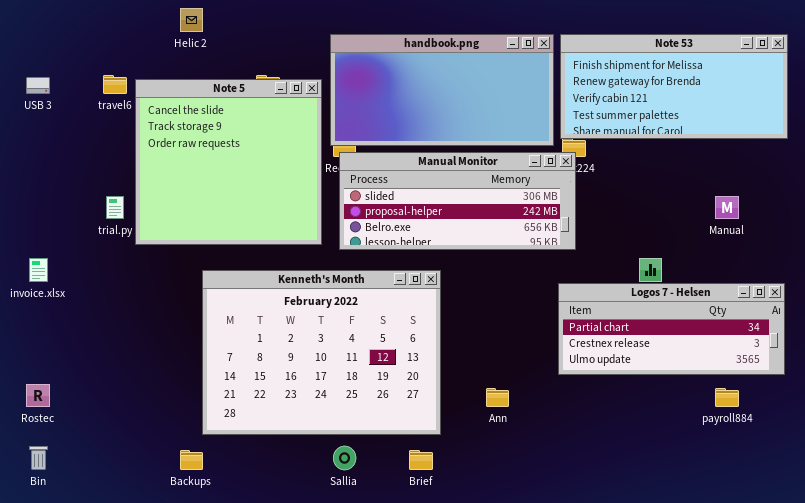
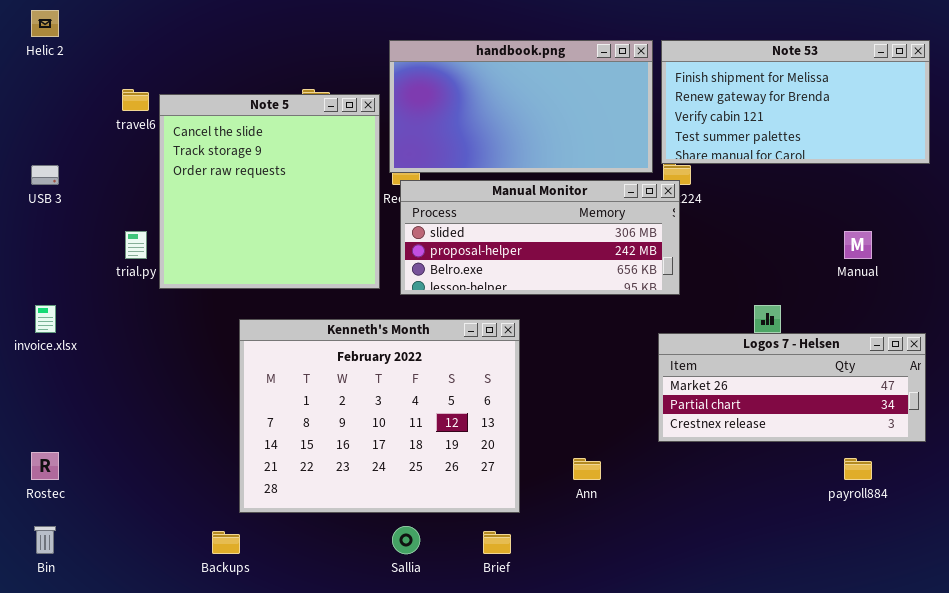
Helic 2: [180,8,203,32] -> [31,10,59,37], moved
USB 3: [26,77,50,94] -> [31,165,59,185], moved
Logos 7 - Helsen: [558,283,785,375] -> [658,333,926,442], scrolled up 1 row

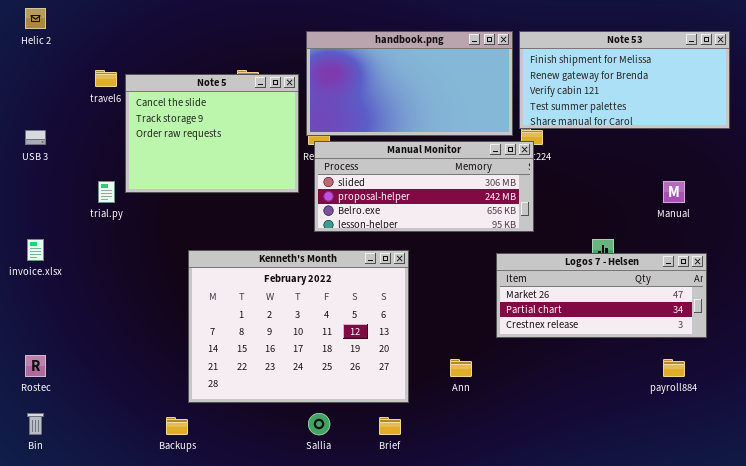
Note 5: [159,94,380,289] -> [125,74,299,193], resized
Logos 7 - Helsen: [658,333,926,442] -> [496,253,707,338], moved

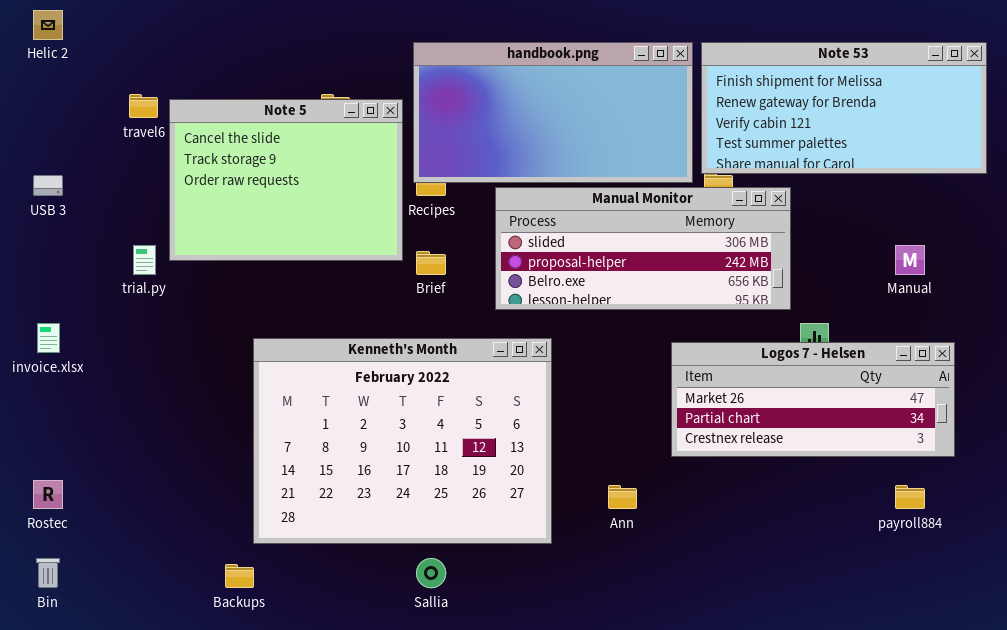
Manual Monitor: [314,141,534,232] -> [495,187,791,310], moved
Brief: [379,417,401,435] -> [416,251,446,275], moved

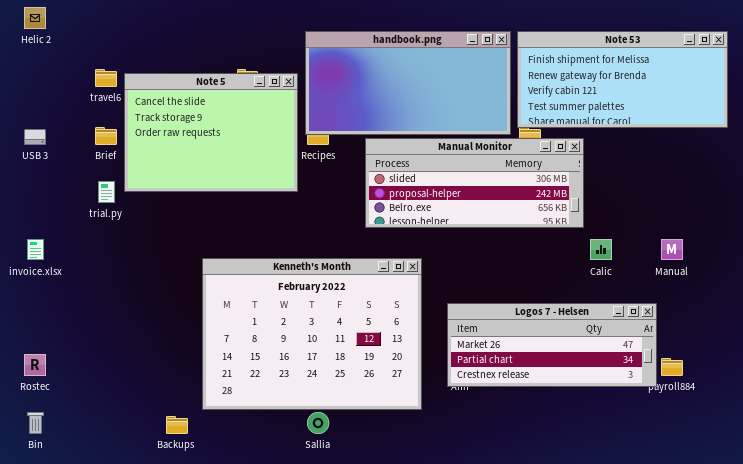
Manual: [895,245,925,275] -> [661,239,683,260], moved
Brief: [416,251,446,275] -> [95,127,117,145], moved
Kenneth's Month: [253,338,552,544] -> [202,258,422,410], moved
Logos 7 - Helsen: [671,342,955,457] -> [447,303,657,387], moved

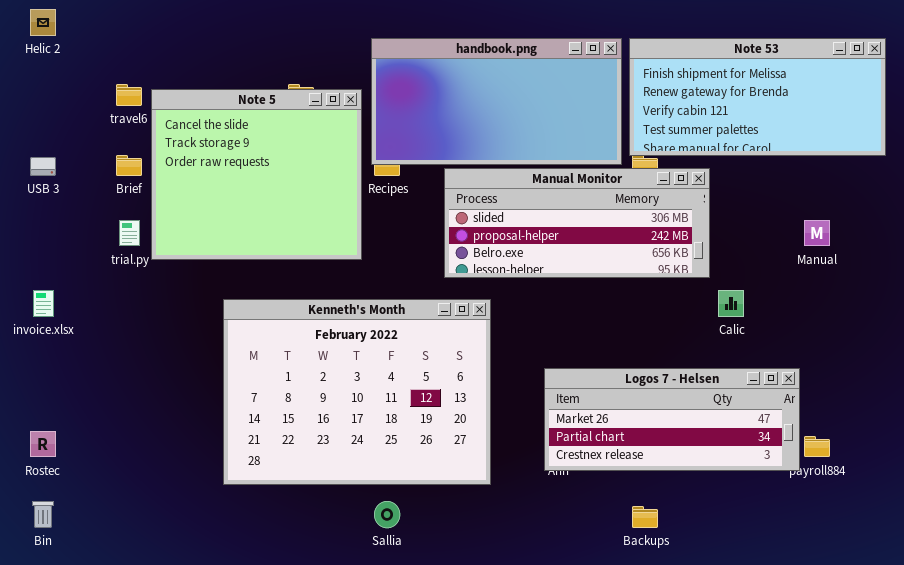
Note 5: [124,73,298,192] -> [151,89,362,260], resized
Manual: [661,239,683,260] -> [804,220,830,246], moved
Kenneth's Month: [202,258,422,410] -> [223,299,491,485], moved
Backups: [166,416,188,434] -> [632,506,658,528], moved

